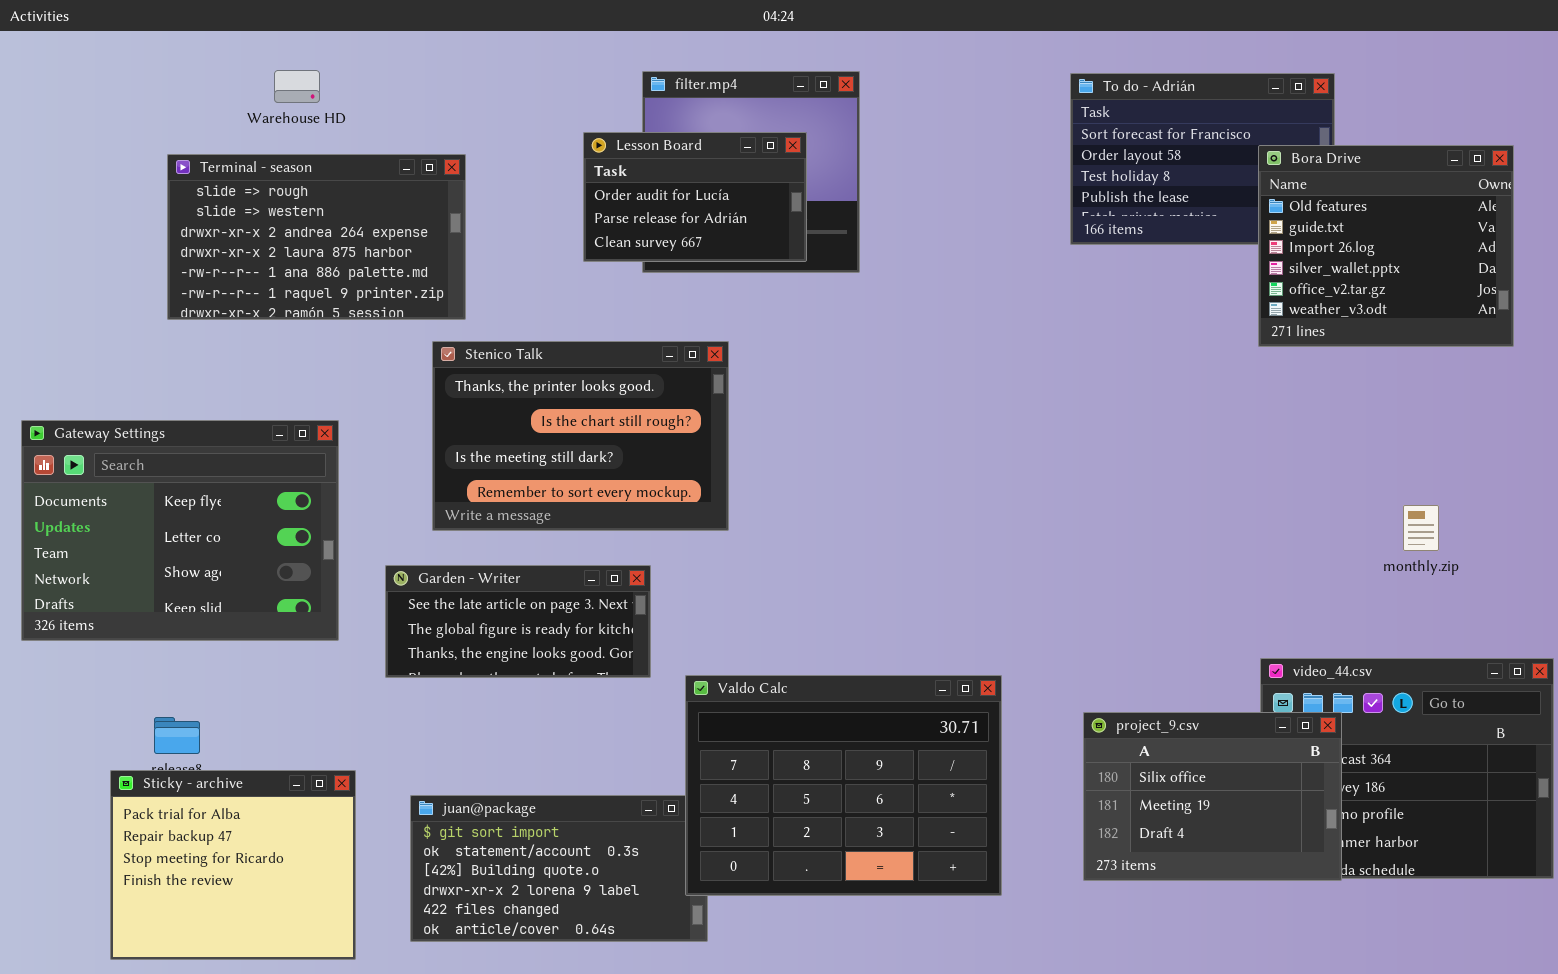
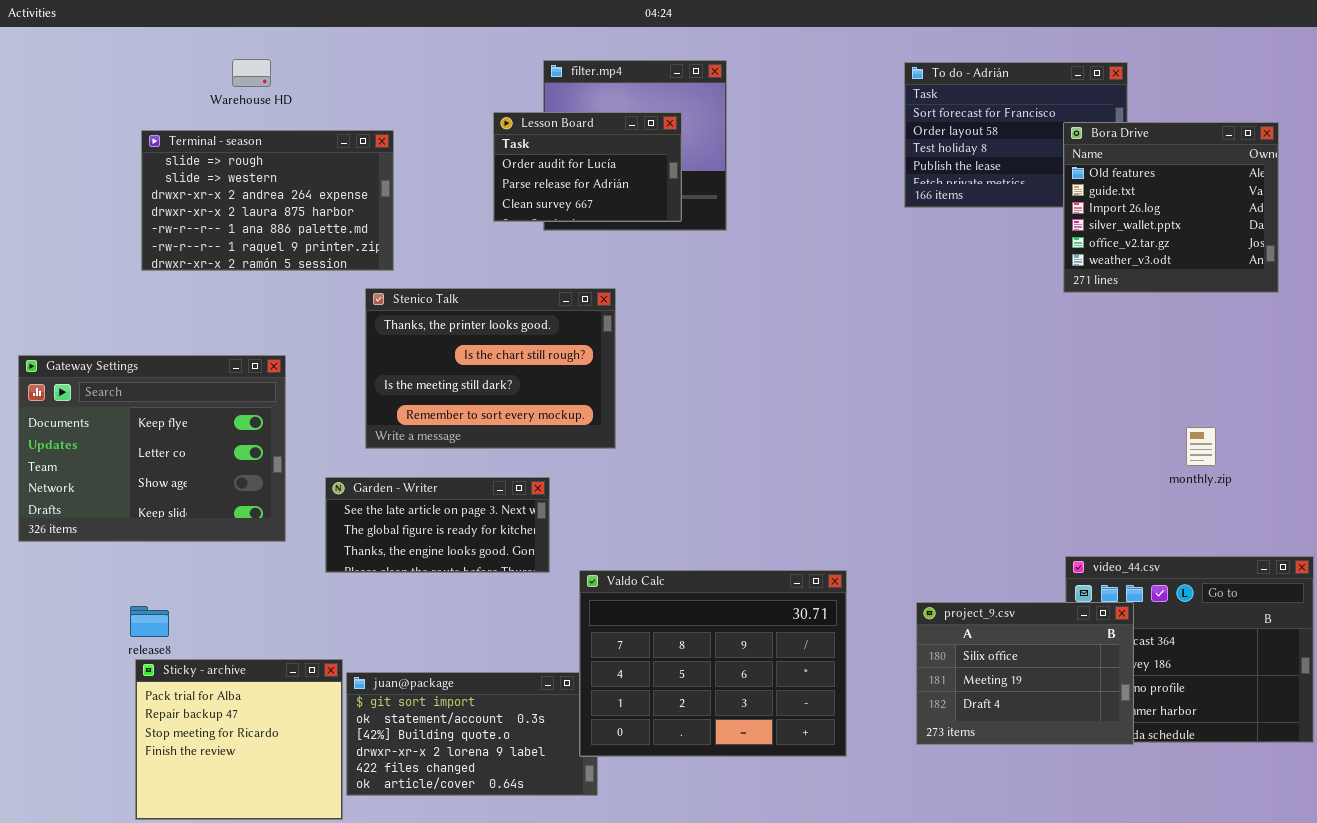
Sticky - archive: [110,770,356,960] -> [135,659,343,820], moved

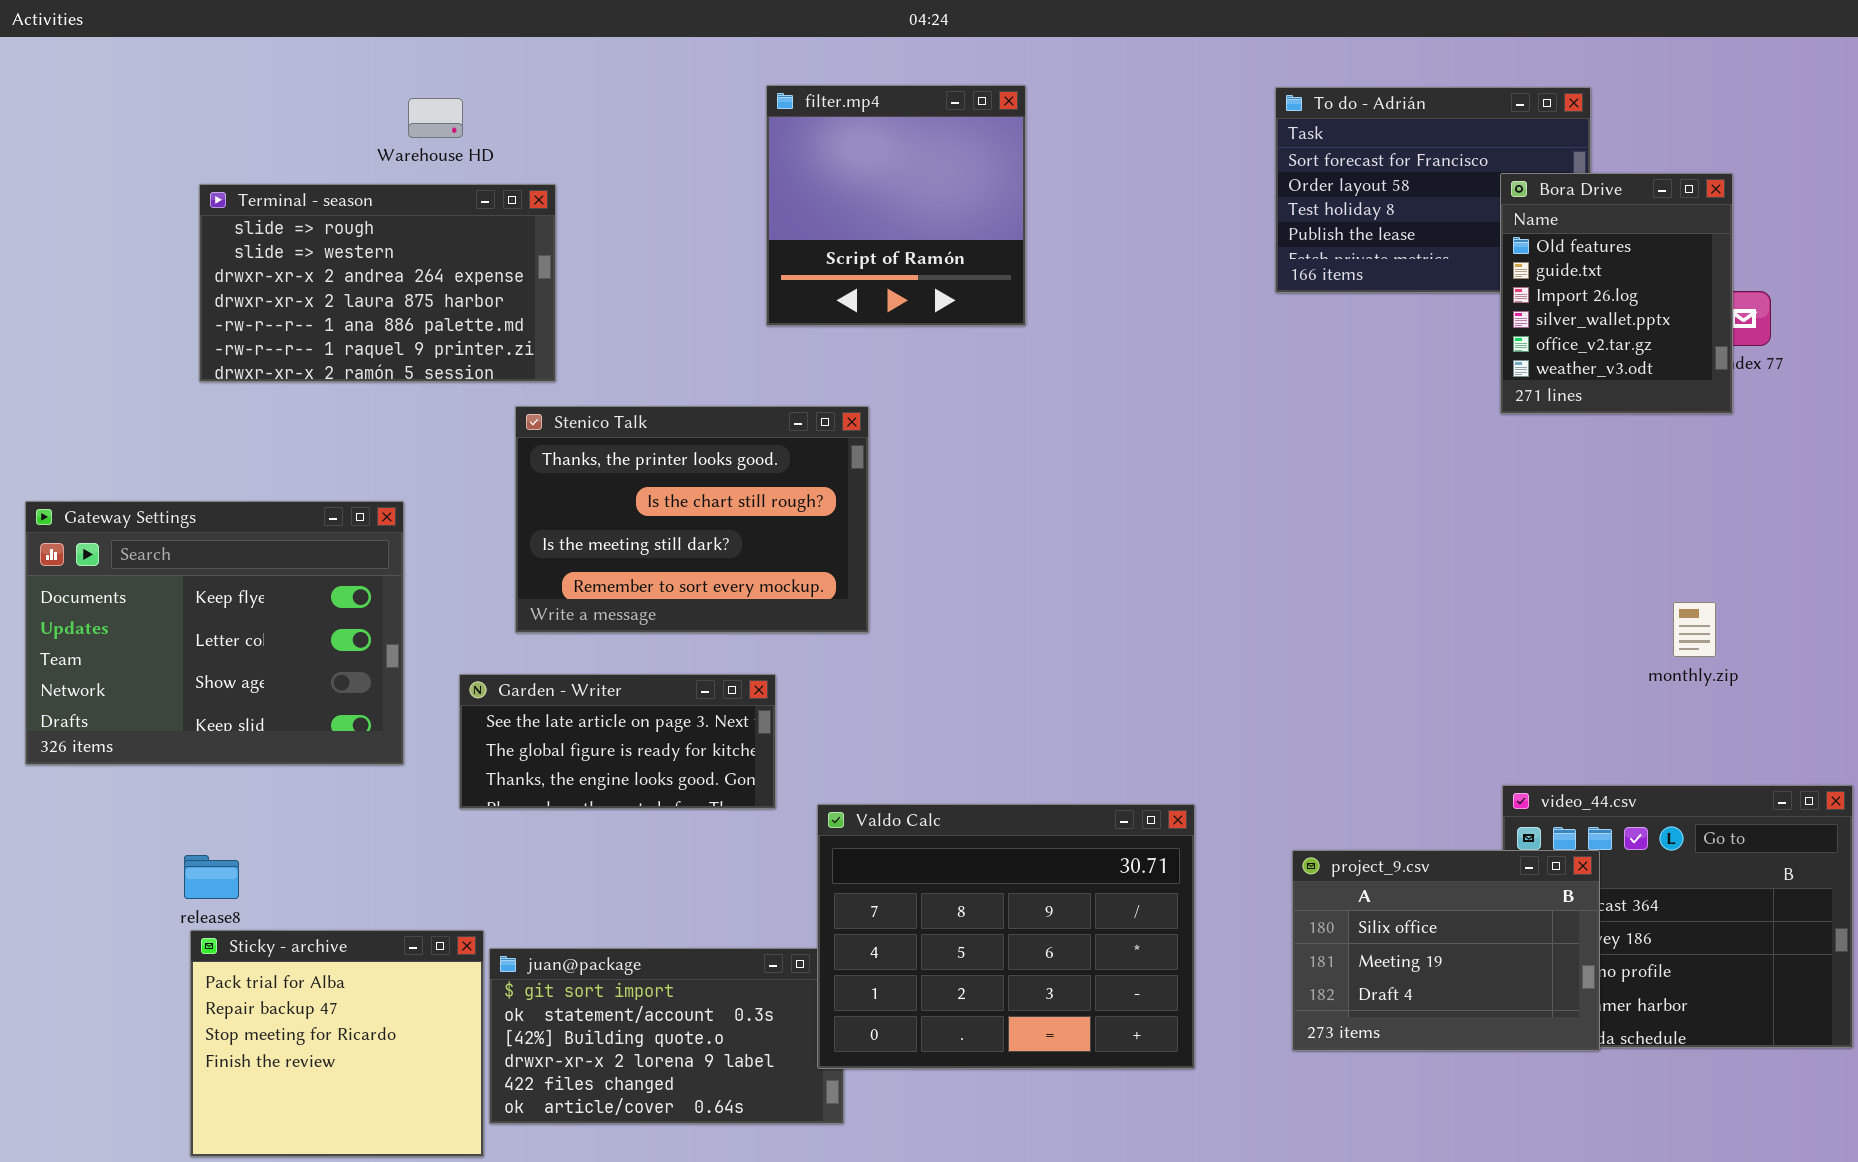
Warehouse HD: [232,59,271,87] -> [408,98,463,138], moved
Lesson Board: [493,112,682,222] -> none, closed
Bora Drive: [1063,122,1279,293] -> [1500,173,1733,414], resized

